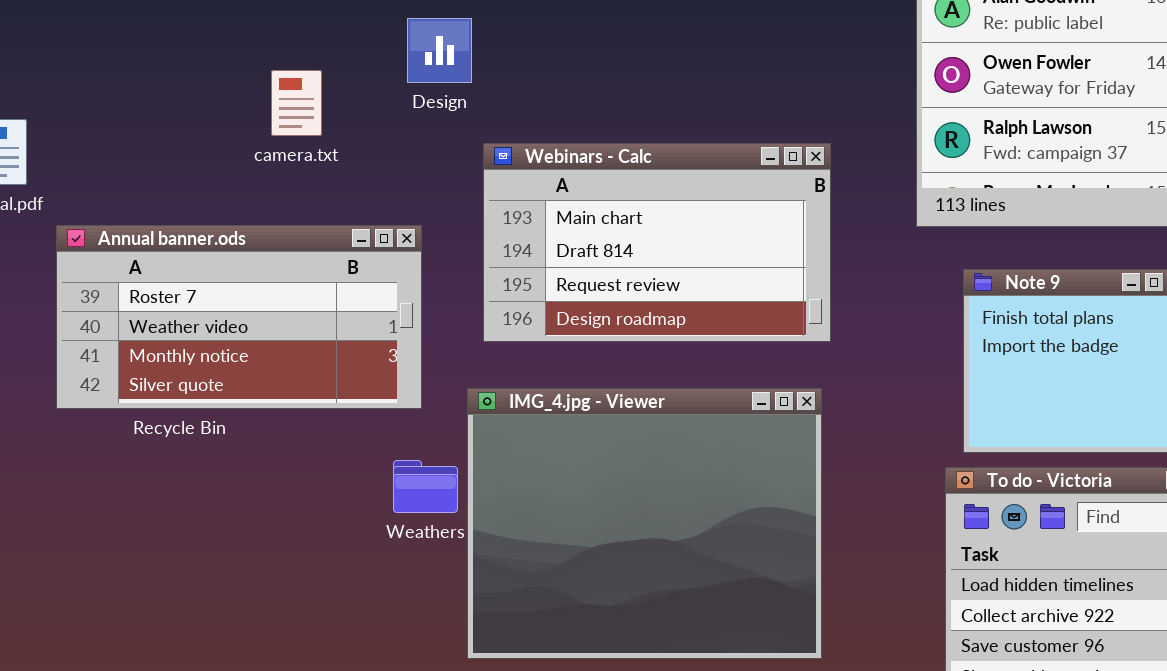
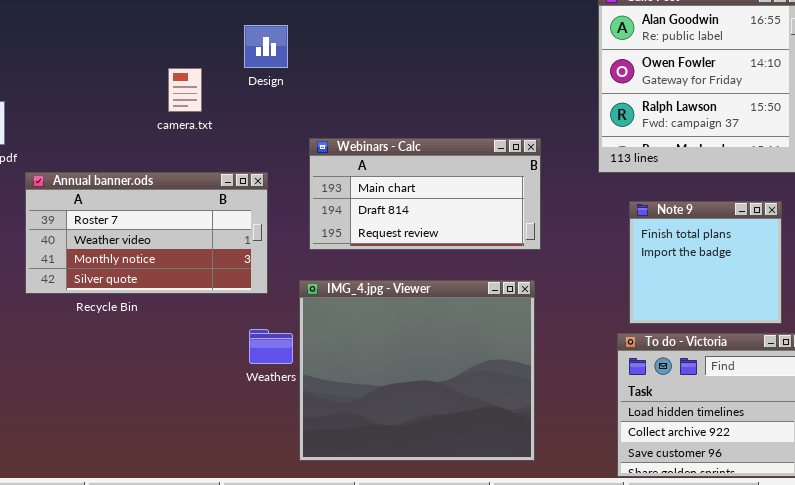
Design: [407,18,472,83] -> [244,25,288,68], moved
Webinars - Calc: [483,143,831,342] -> [309,138,541,250], resized

